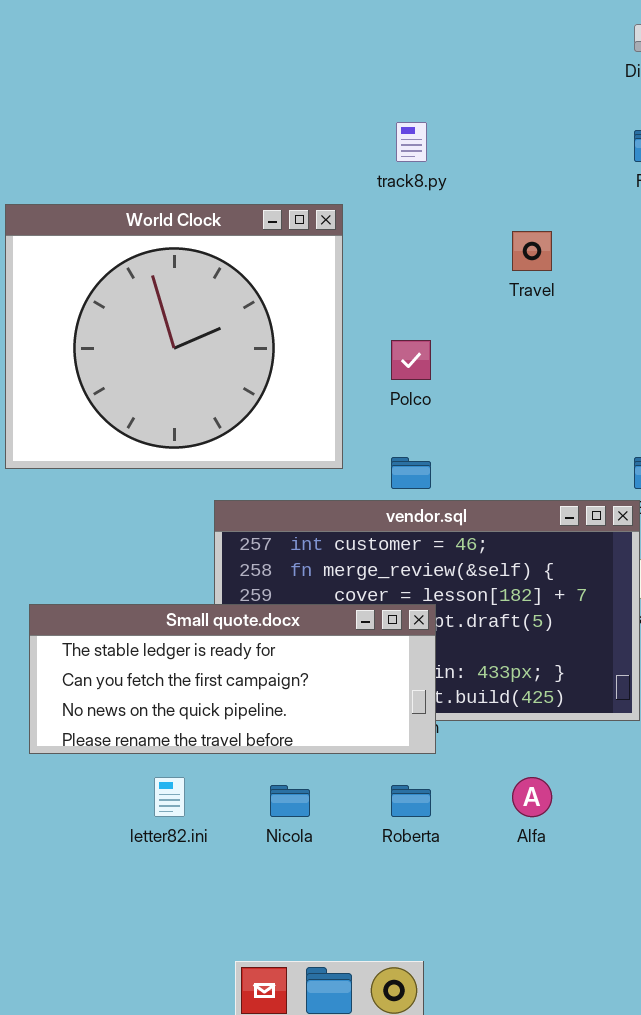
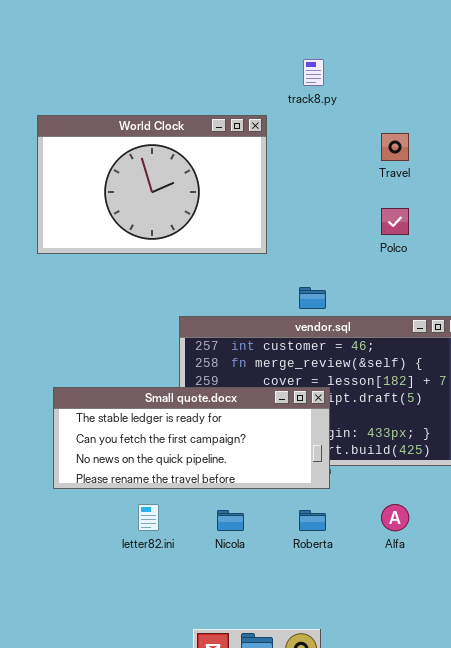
World Clock: [5,204,343,469] -> [37,115,267,254], resized
Polco: [391,340,431,380] -> [381,208,409,235], moved

